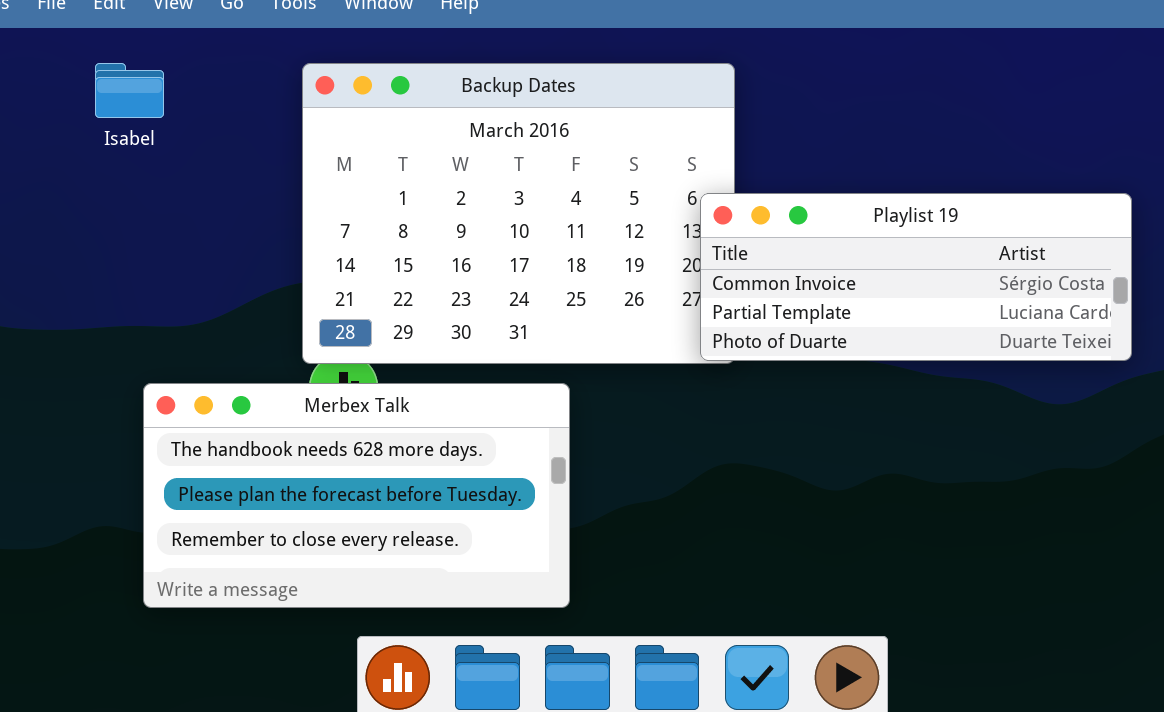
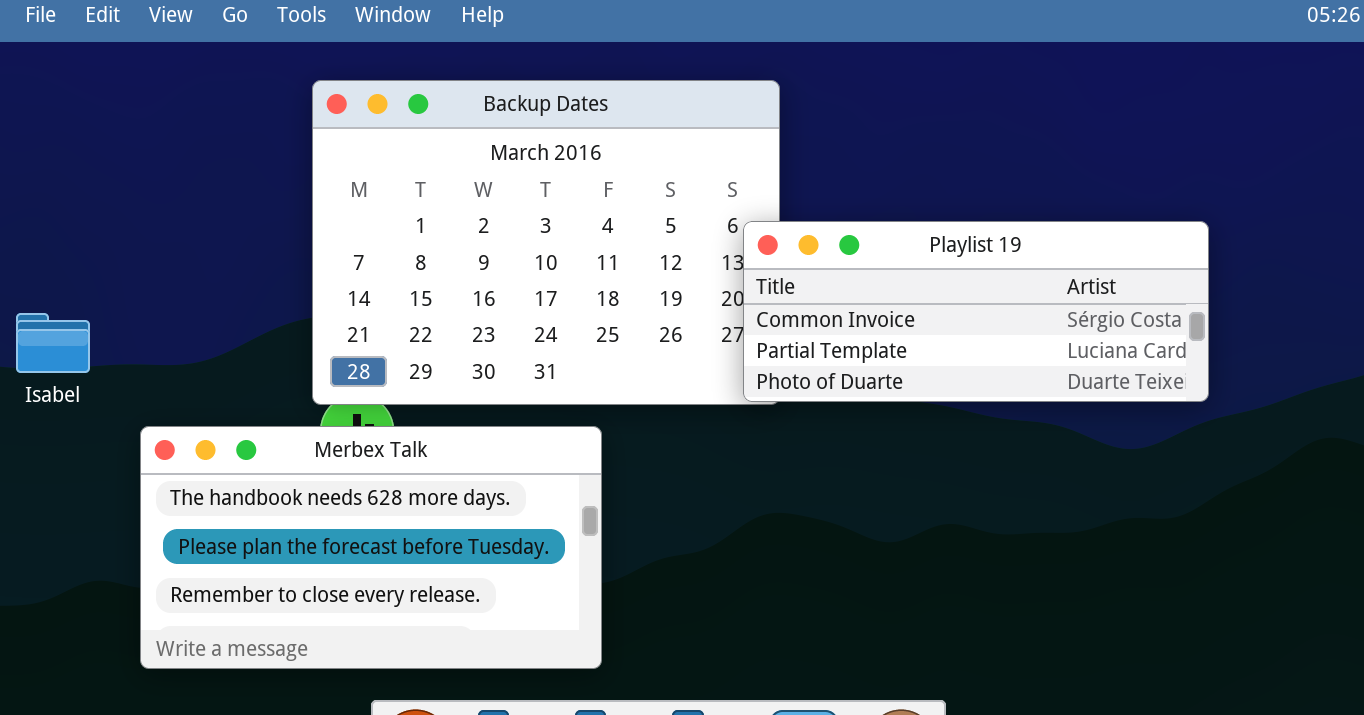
Isabel: [95,63,164,118] -> [16,313,90,373], moved

